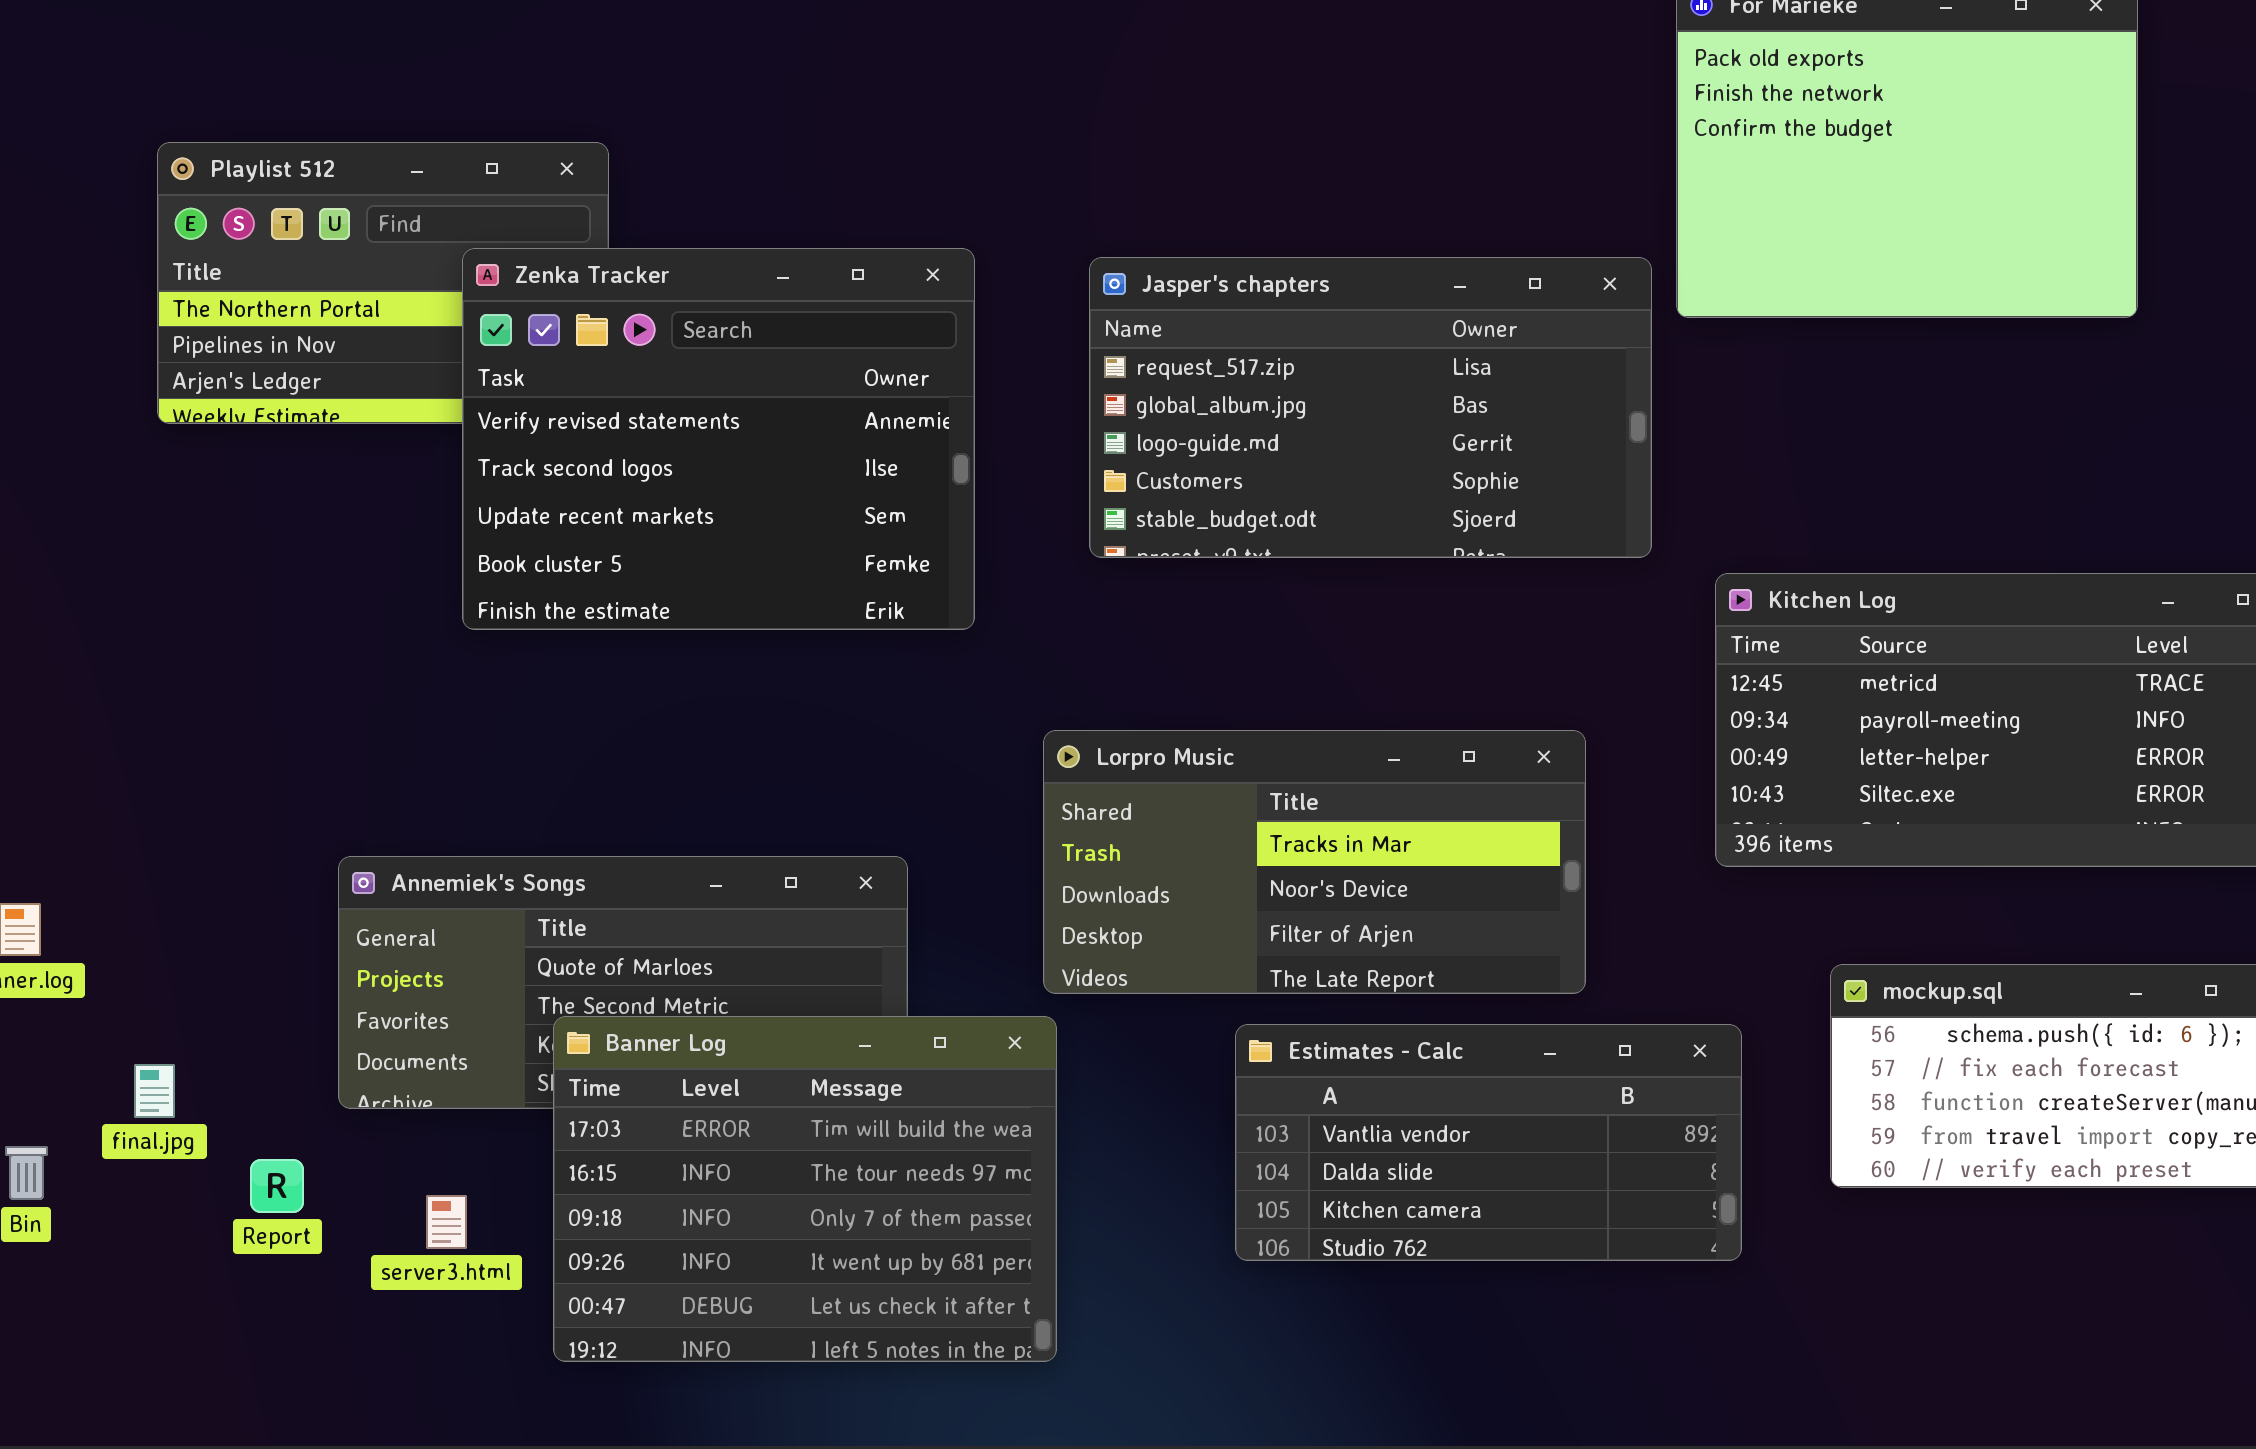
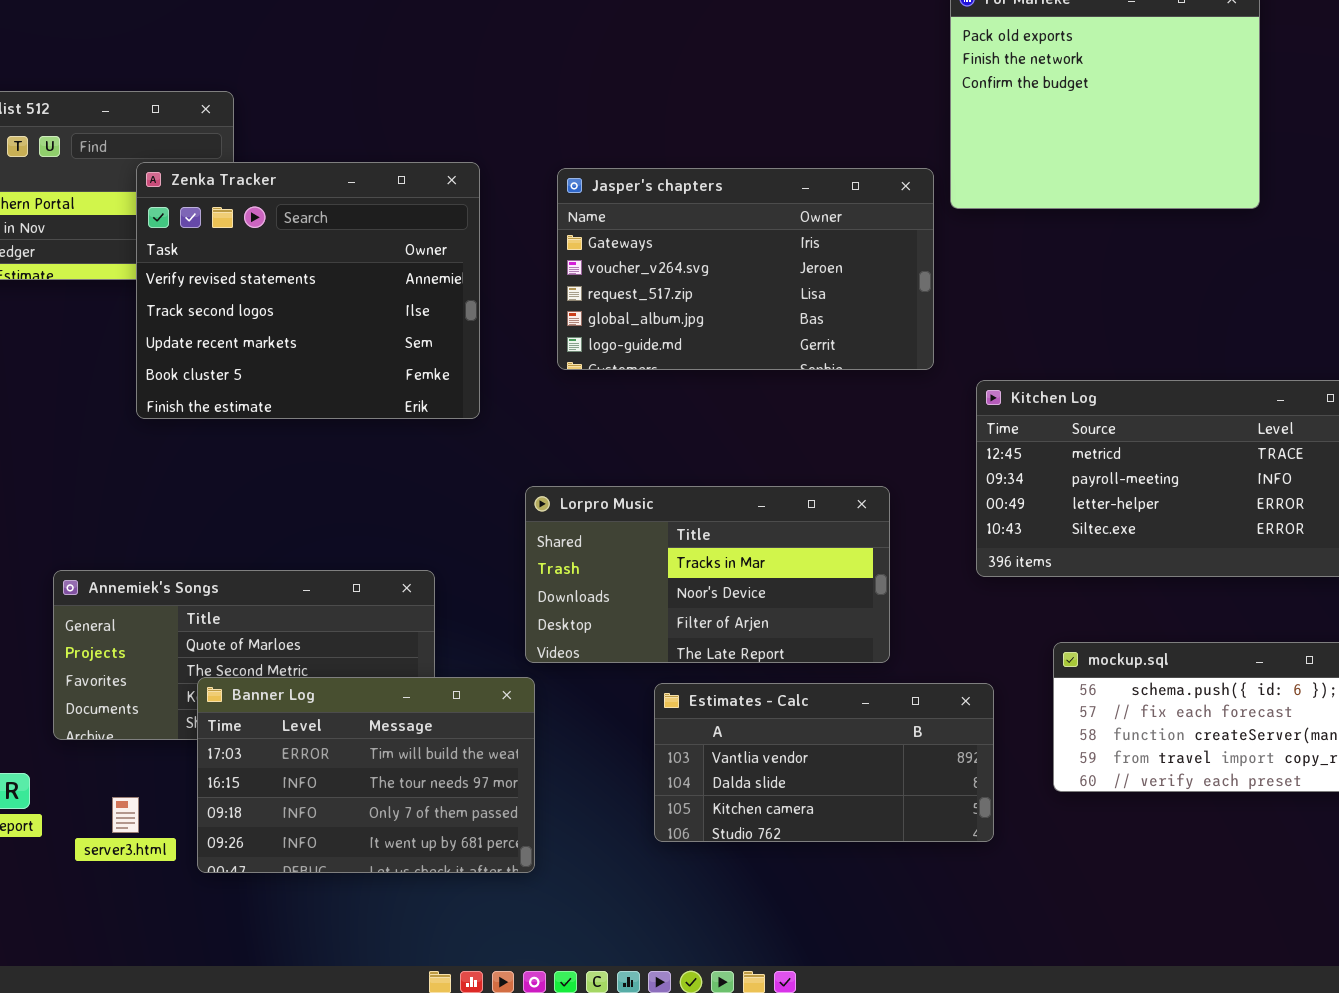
Jasper's chapters: [1089,257,1652,558] -> [557,168,934,370], scrolled up 2 rows
Banner Log: [553,1016,1057,1362] -> [197,677,535,873], resized

